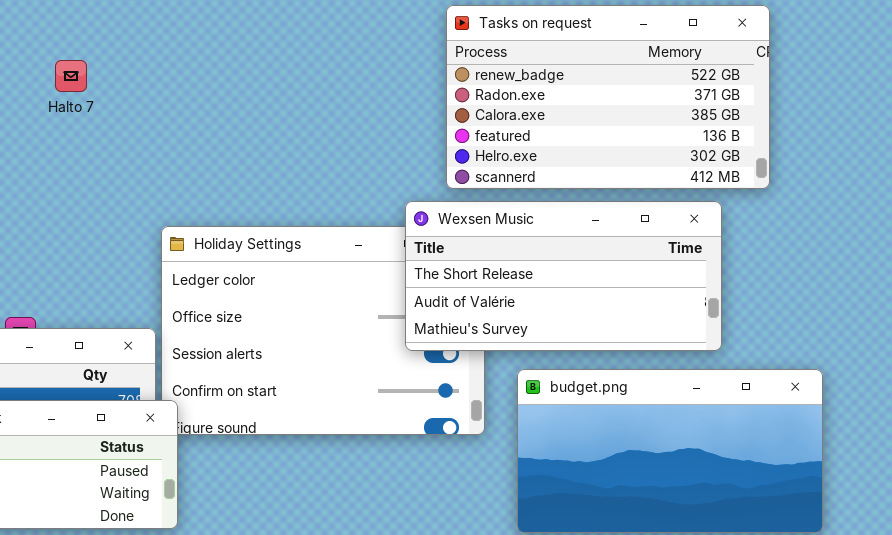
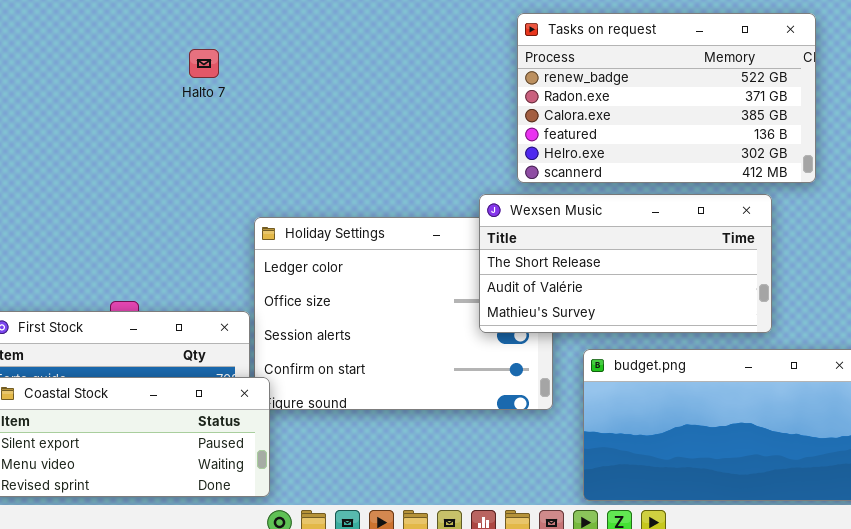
Halto 7: [55,60,87,92] -> [189,49,219,78], moved

